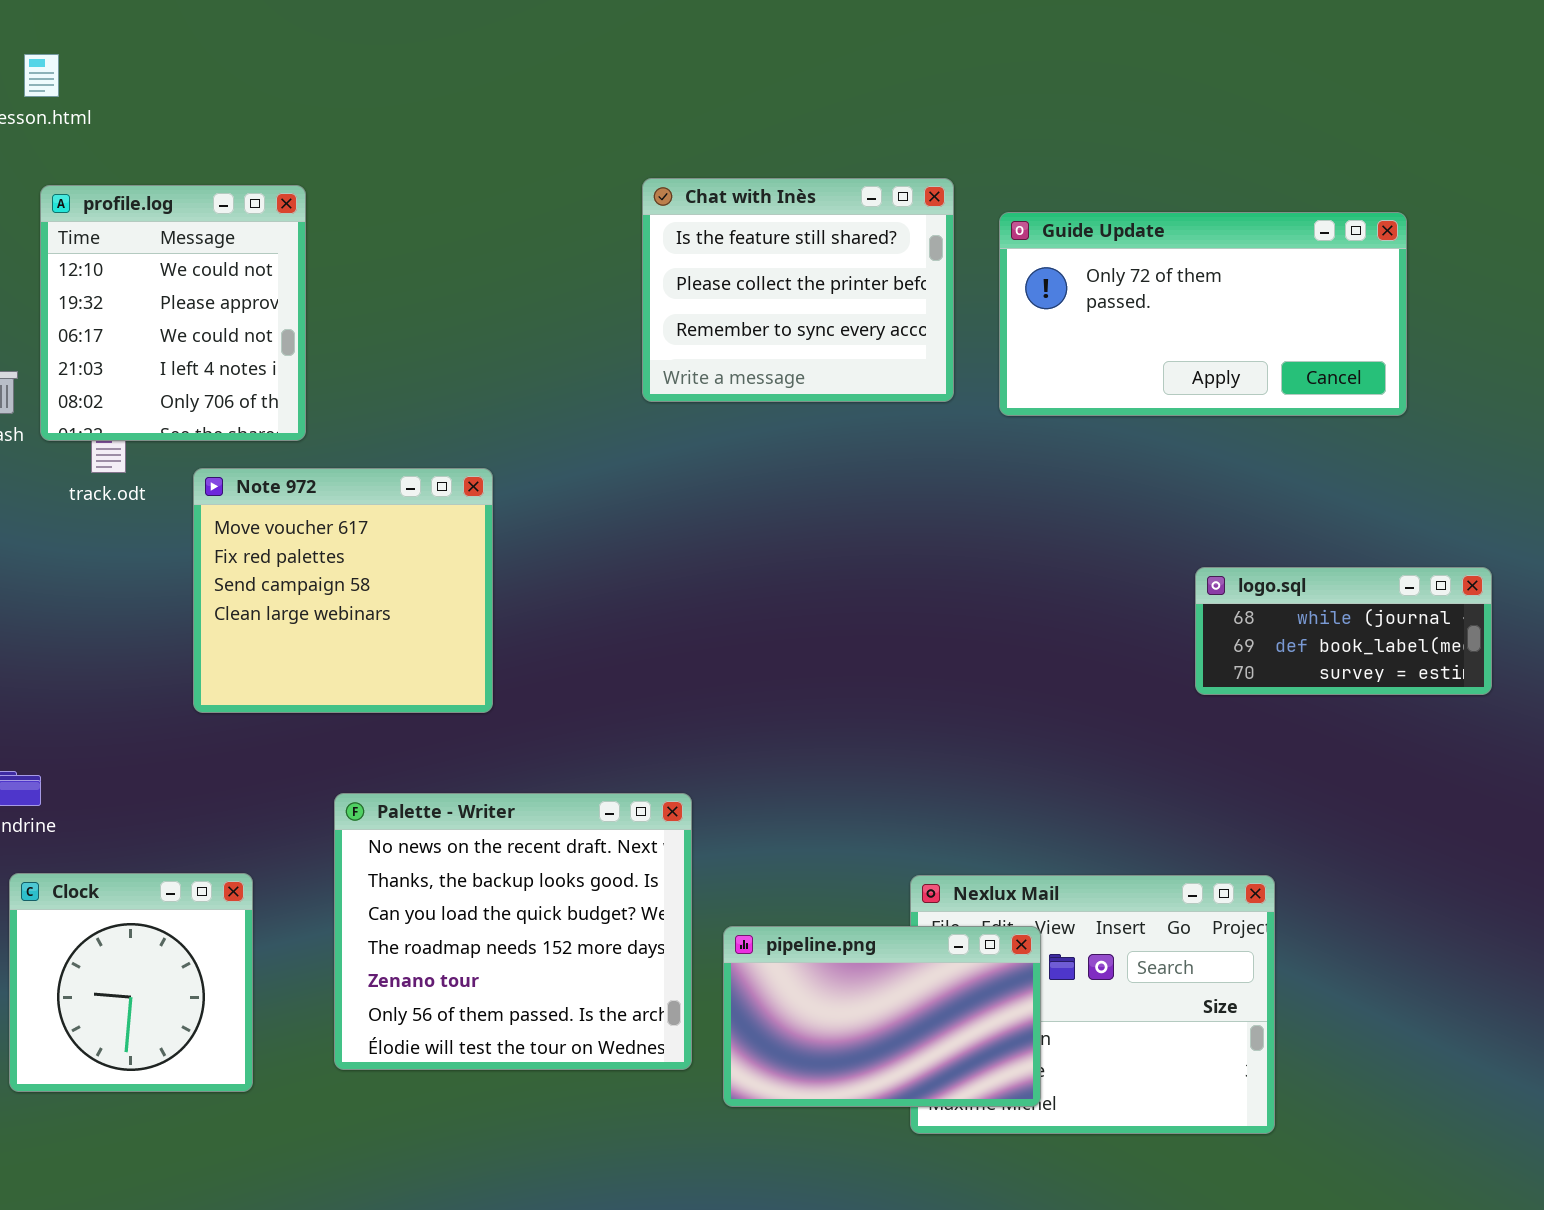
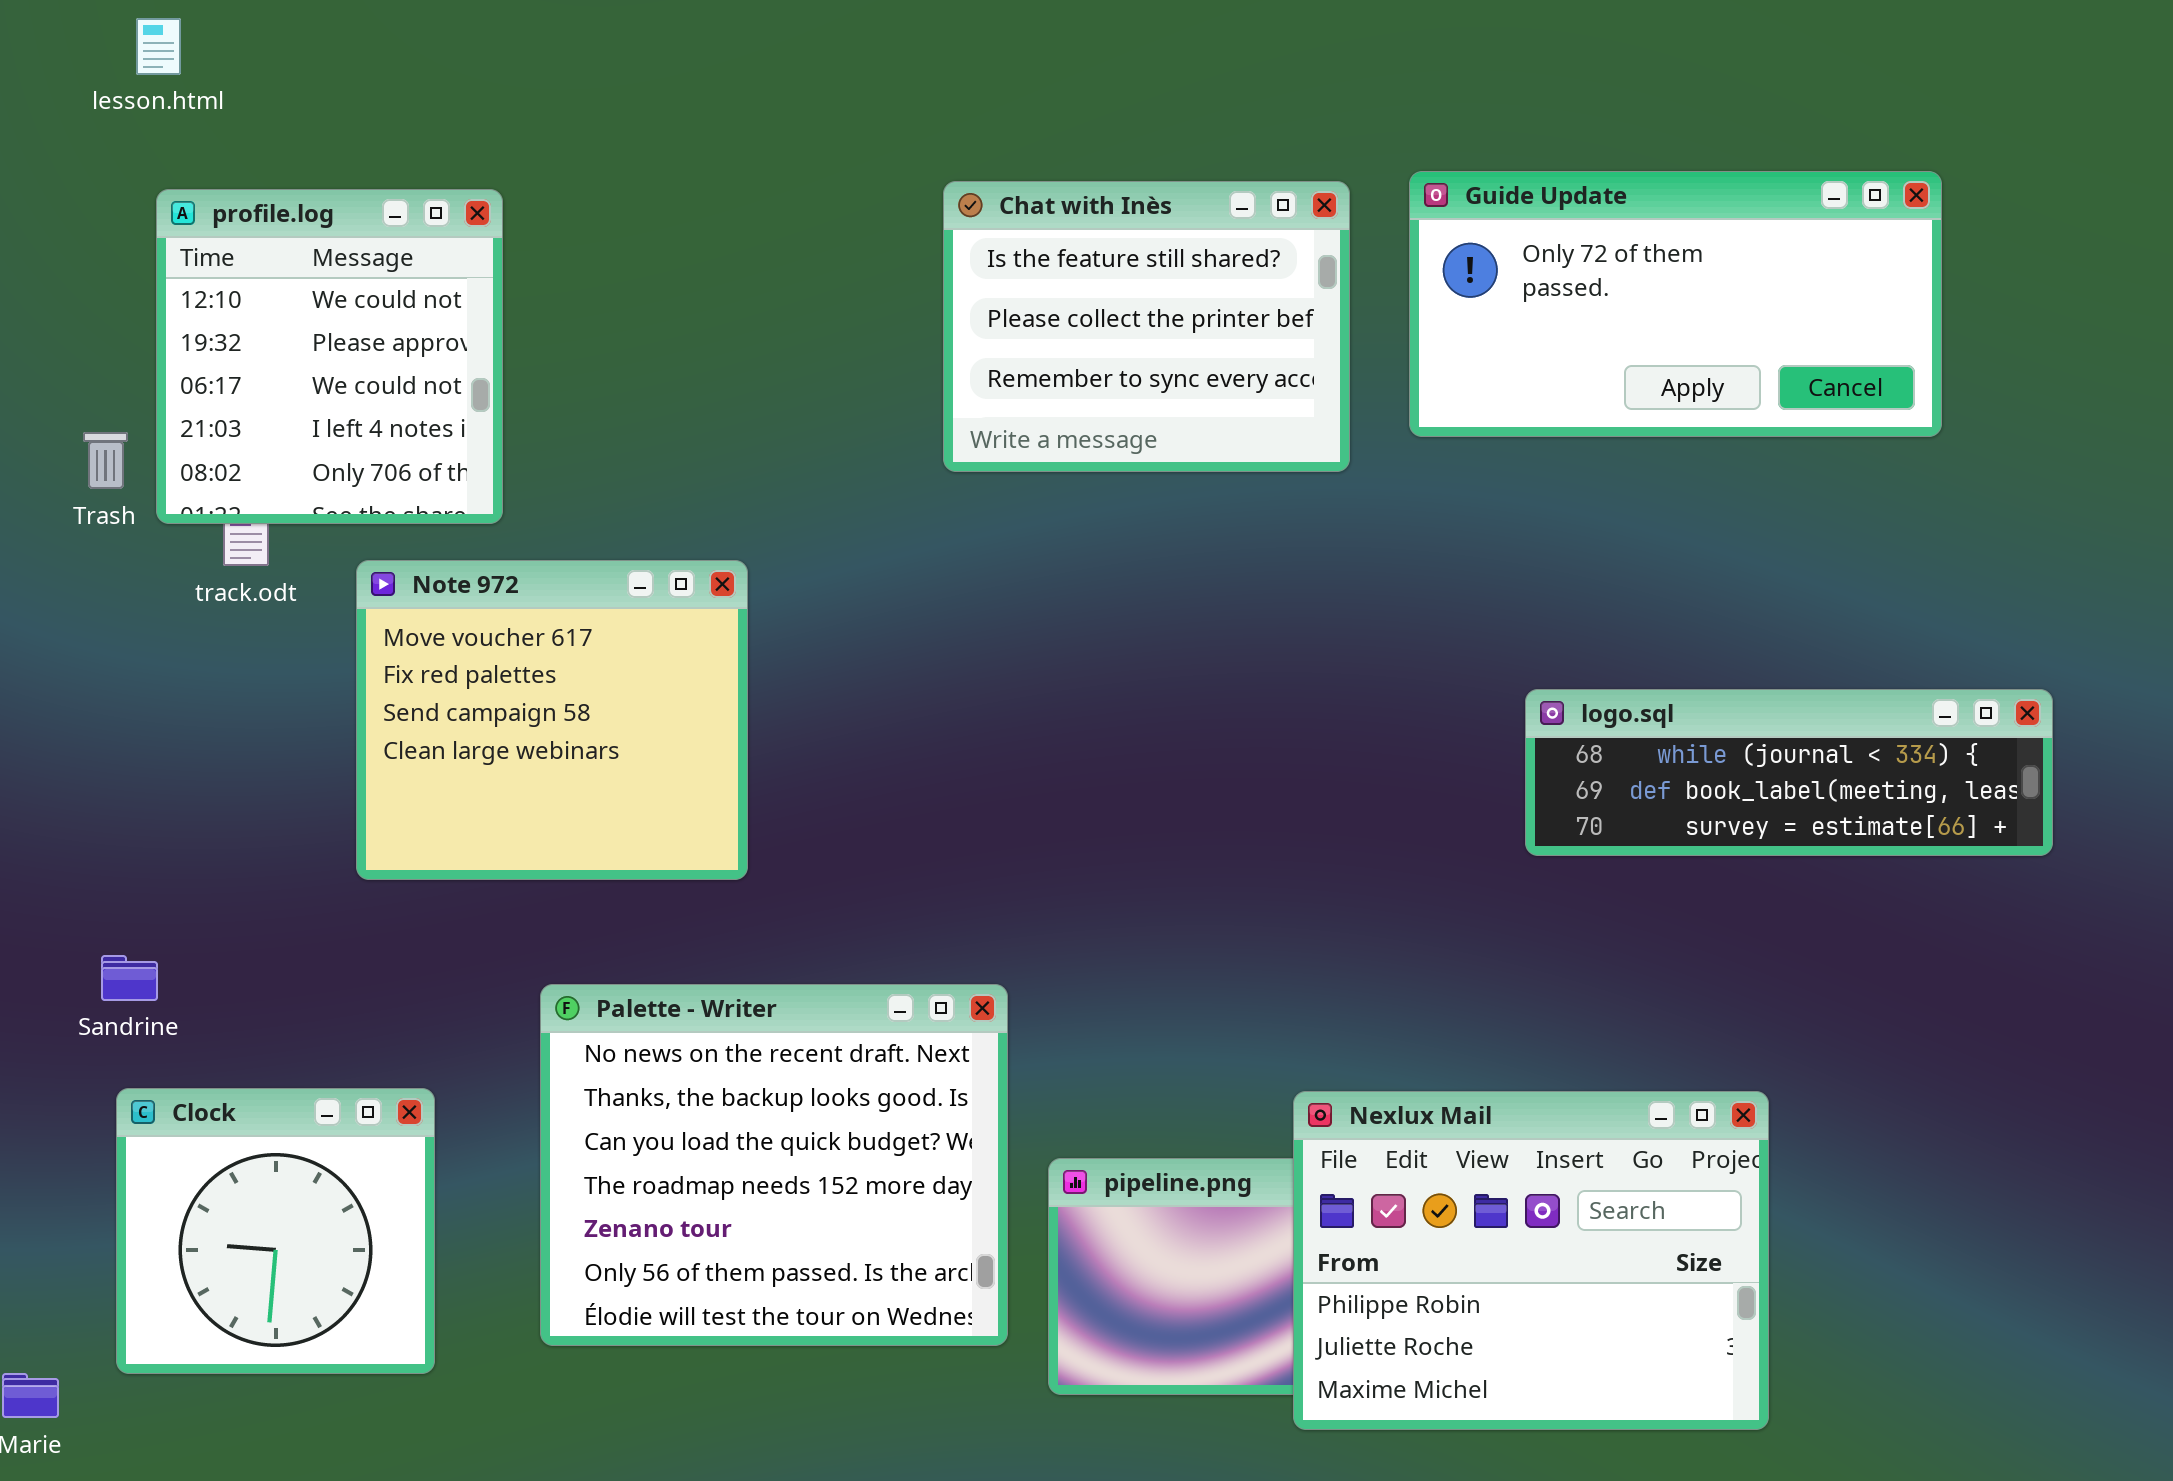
Guide Update: [999,212,1407,416] -> [1409,171,1942,437], moved
logo.sql: [1195,567,1492,695] -> [1525,689,2053,856], resized
Nexlux Mail: [910,875,1275,1134] -> [1293,1091,1769,1430], raised

